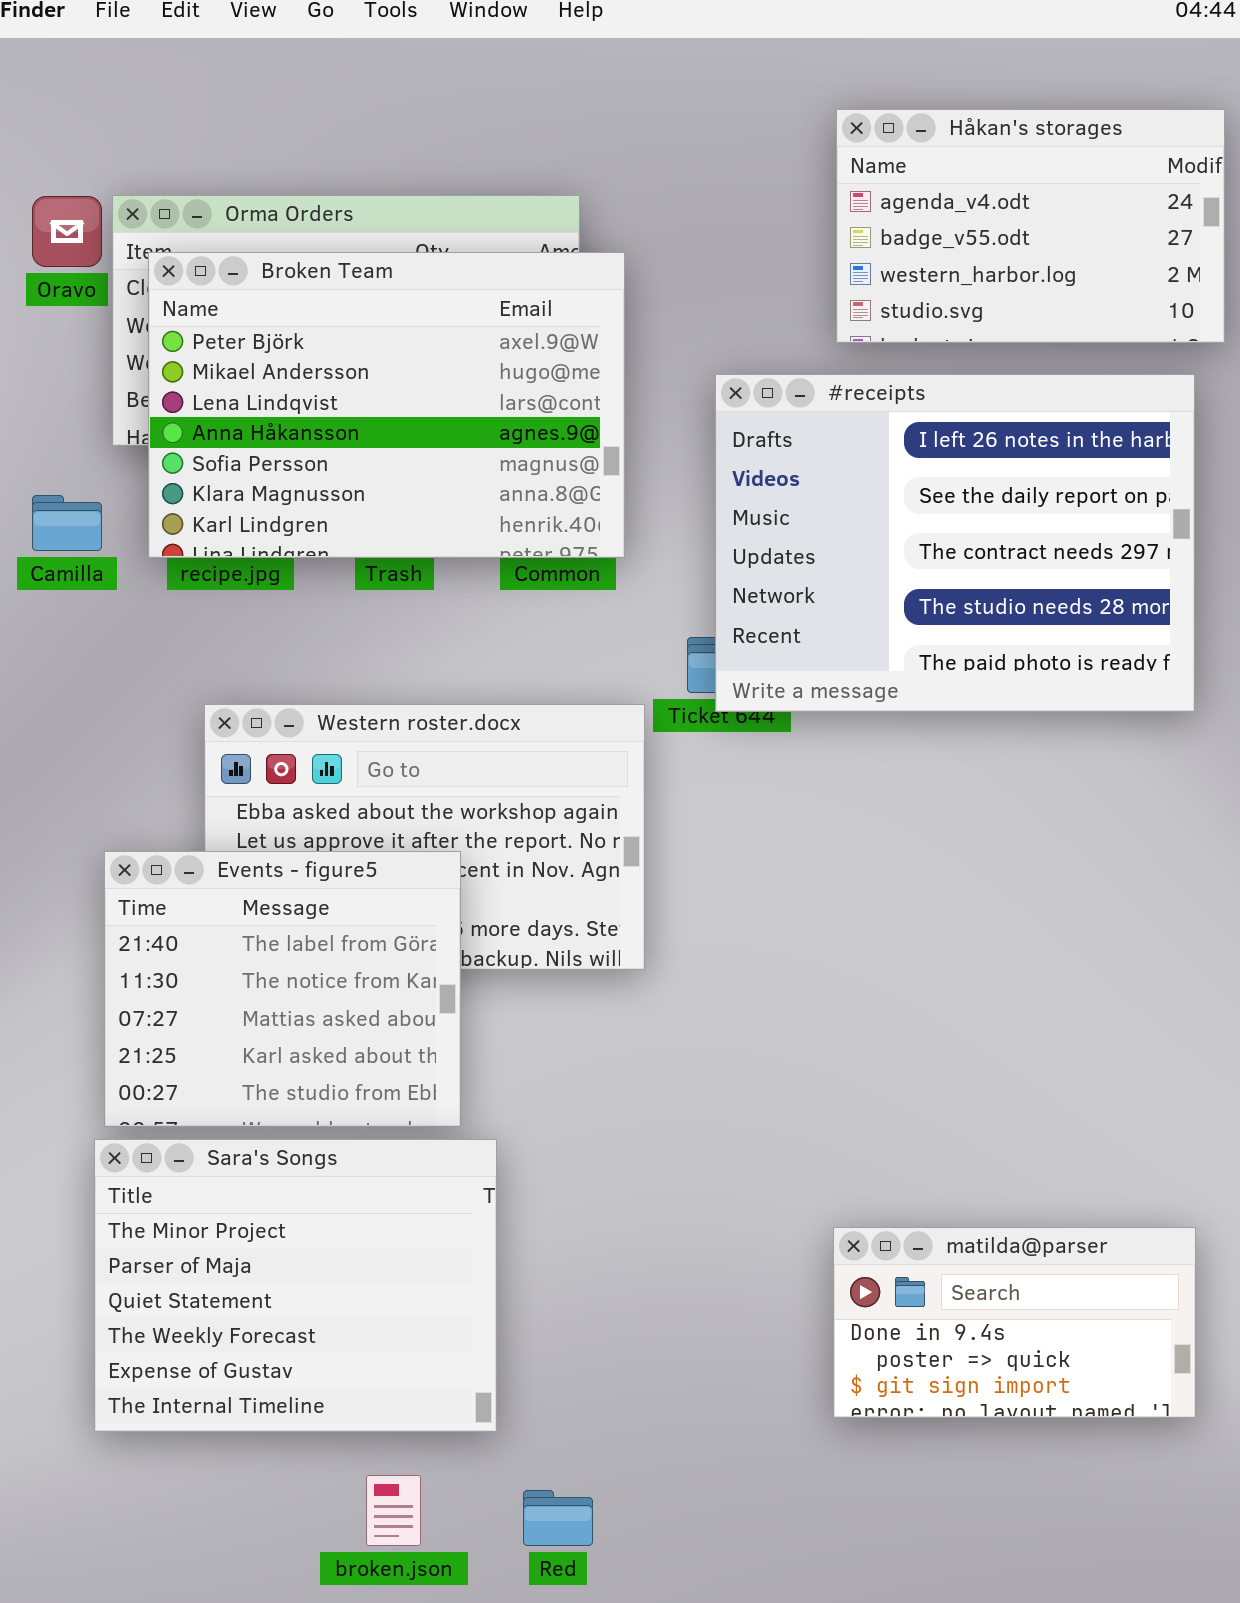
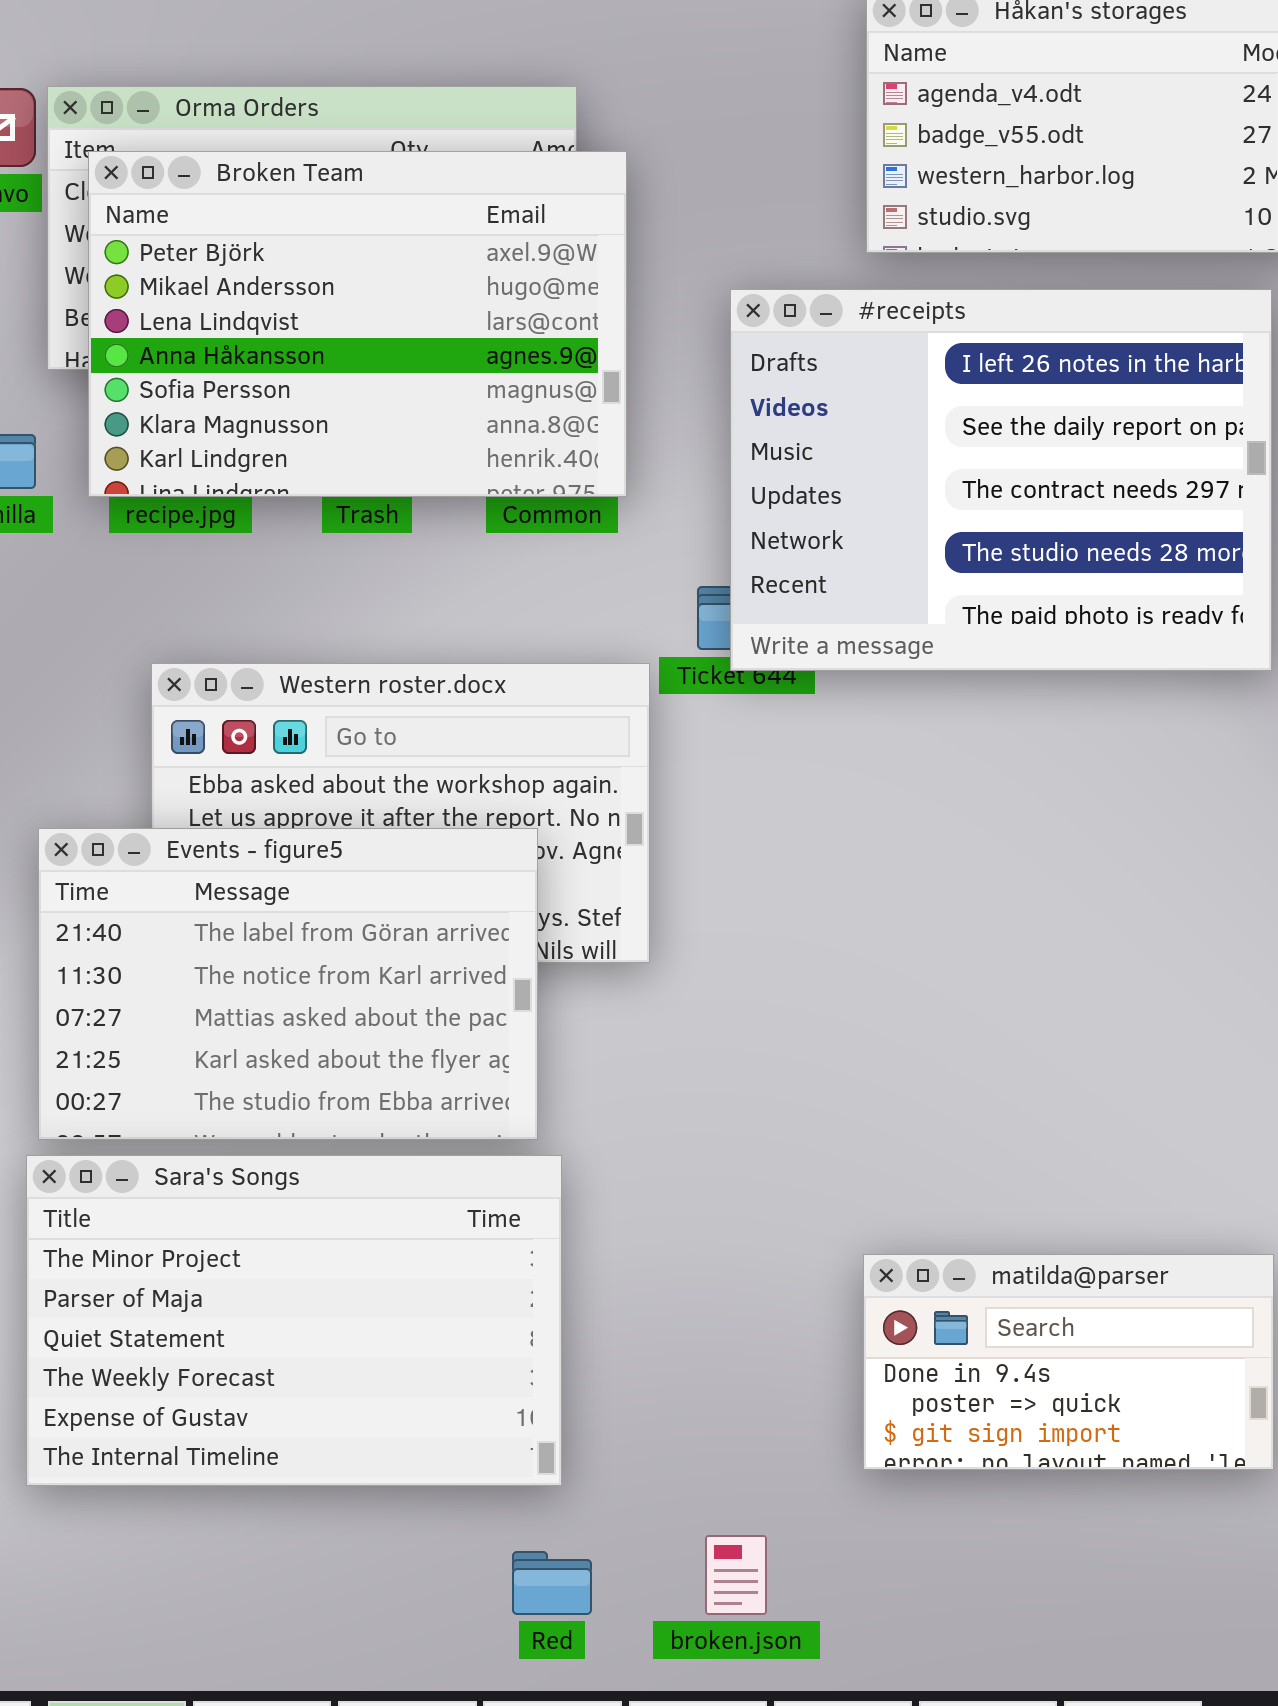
Events - figure5: [104,851,461,1127] -> [38,828,538,1140], resized
Sara's Songs: [94,1139,497,1432] -> [26,1155,562,1486], resized
broken.json: [366,1475,421,1546] -> [705,1535,767,1615], moved

